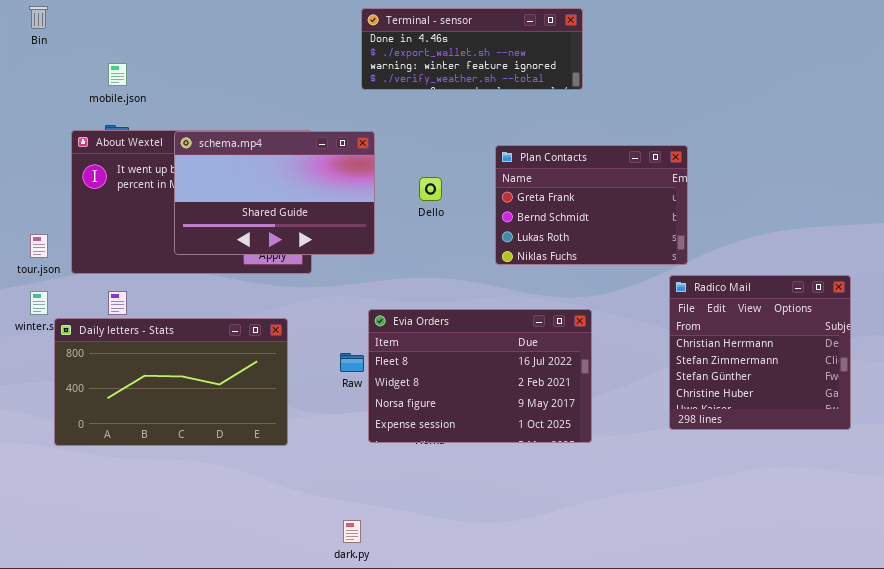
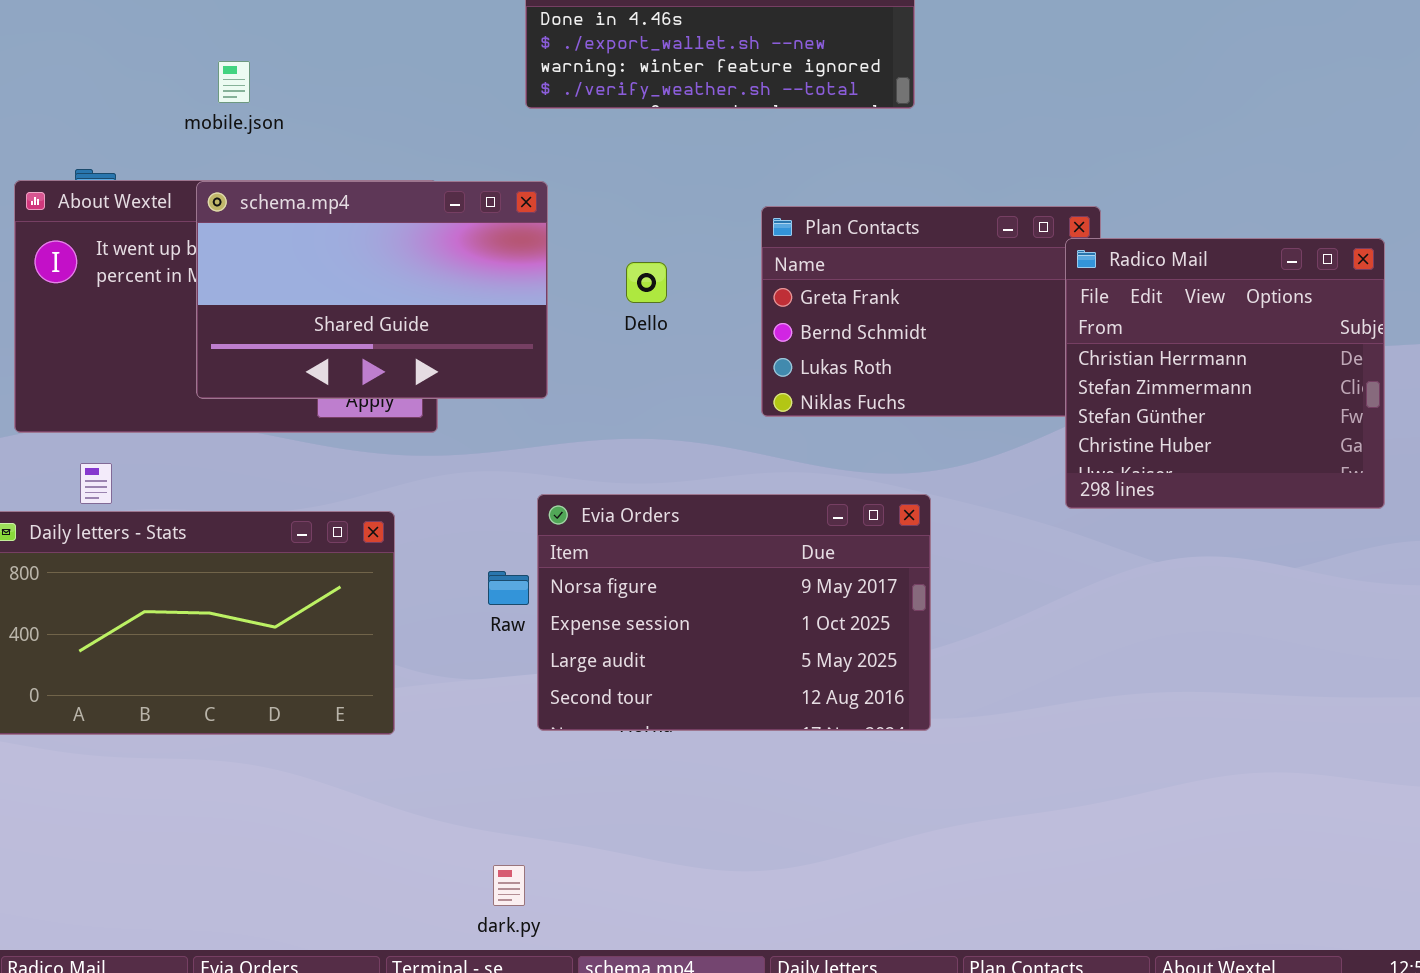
mobile.json: [108,63,127,86] -> [218,61,250,103], moved
Radico Mail: [669,275,851,430] -> [1065,238,1385,509], moved
Evia Orders: [368,309,592,443] -> [537,494,931,731], scrolled down 2 rows

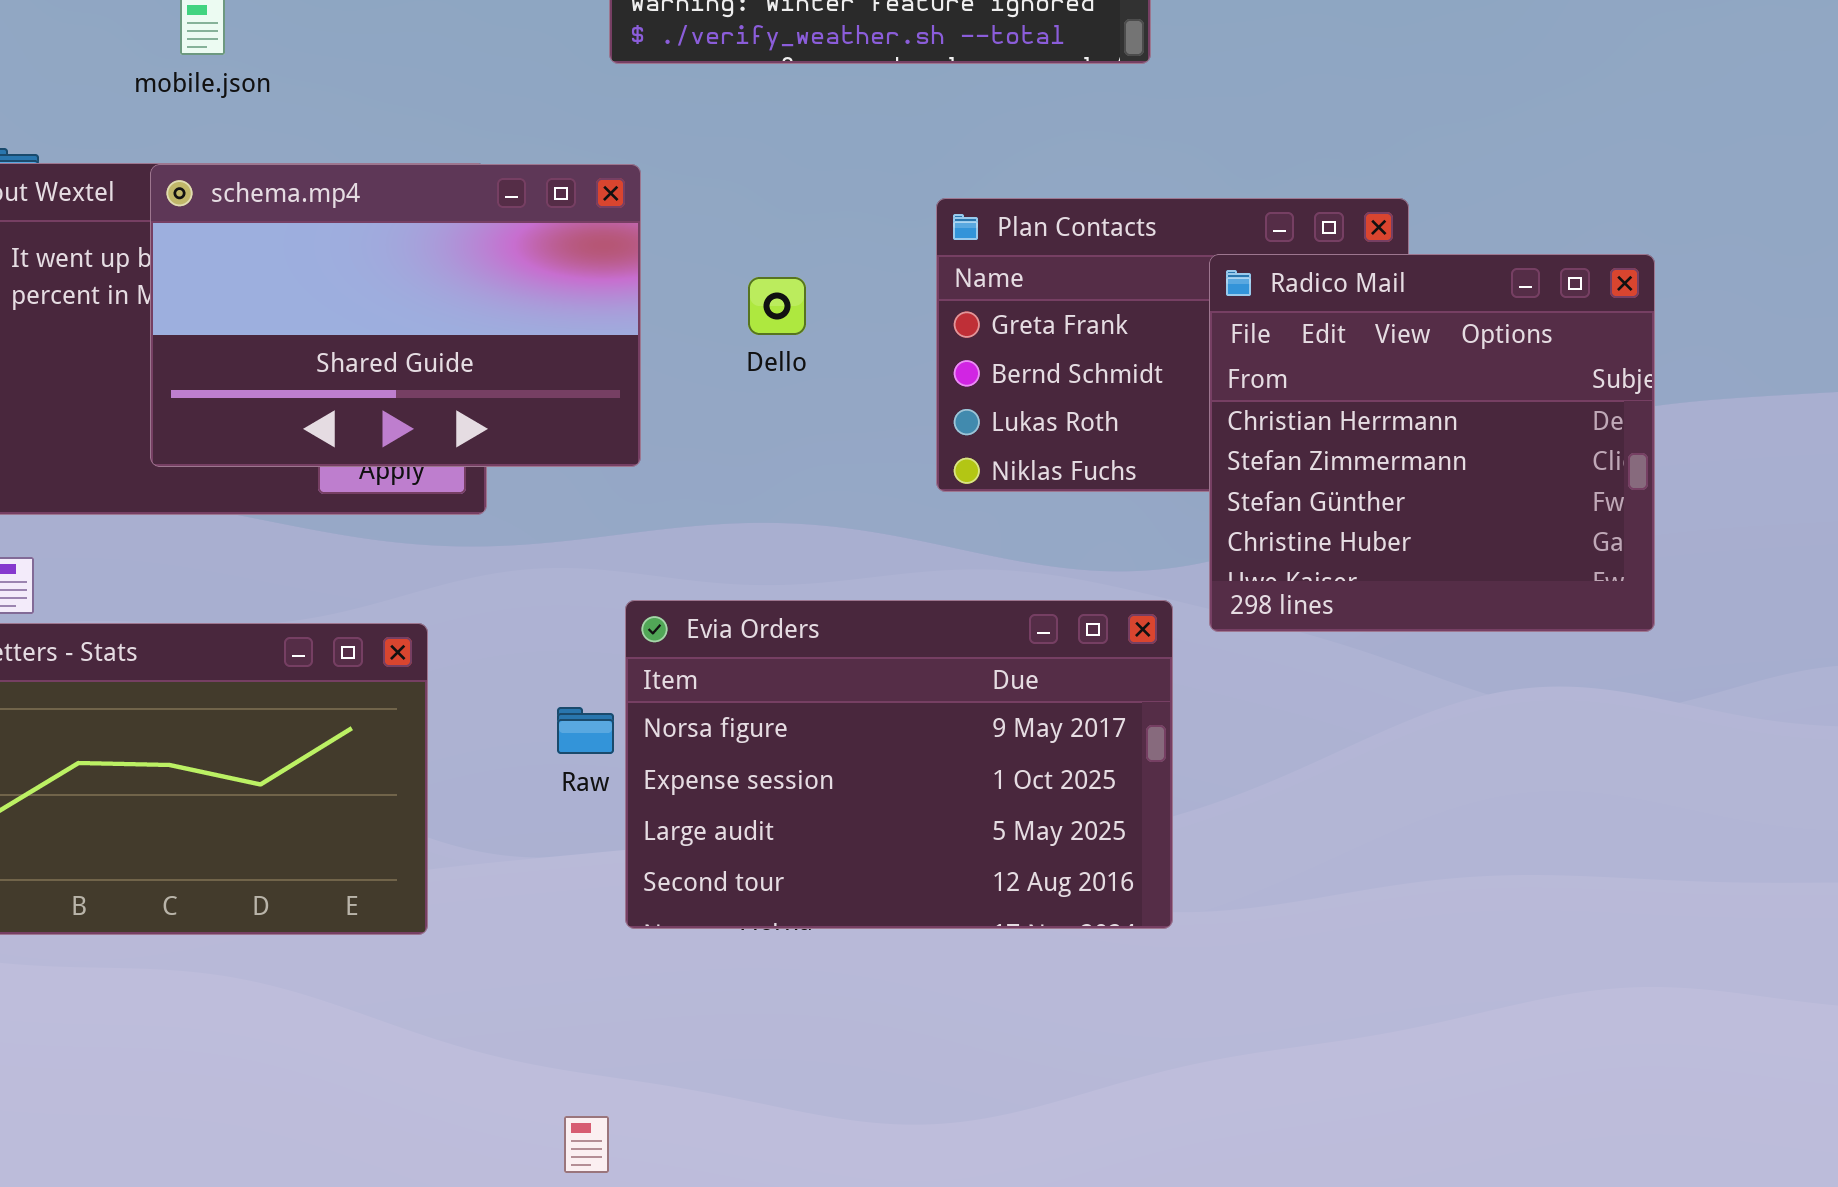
Radico Mail: [1065,238,1385,509] -> [1209,254,1655,632], moved

